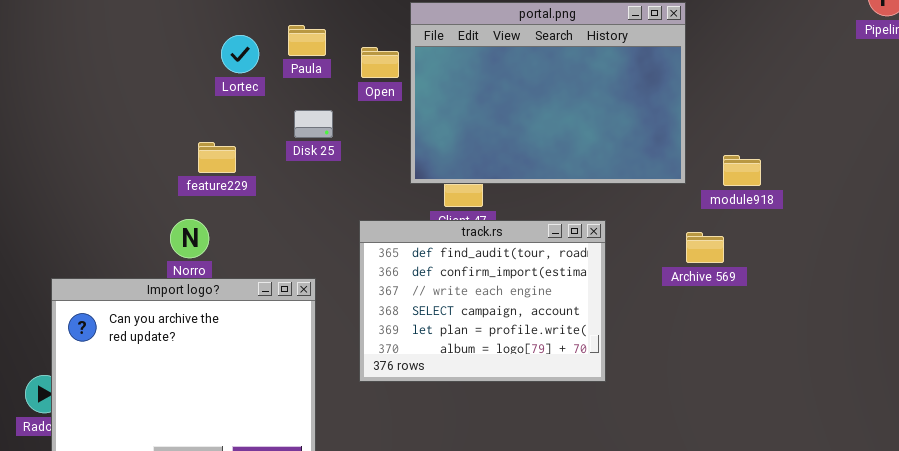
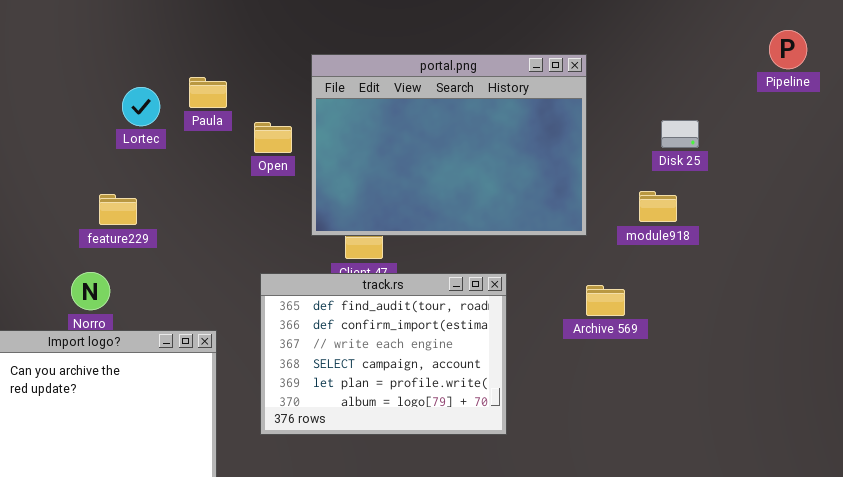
Open: [361,47,399,78] -> [254,122,292,153], moved
Disk 25: [294,110,333,138] -> [661,120,699,148], moved
module918: [723,155,761,186] -> [639,191,677,222], moved

